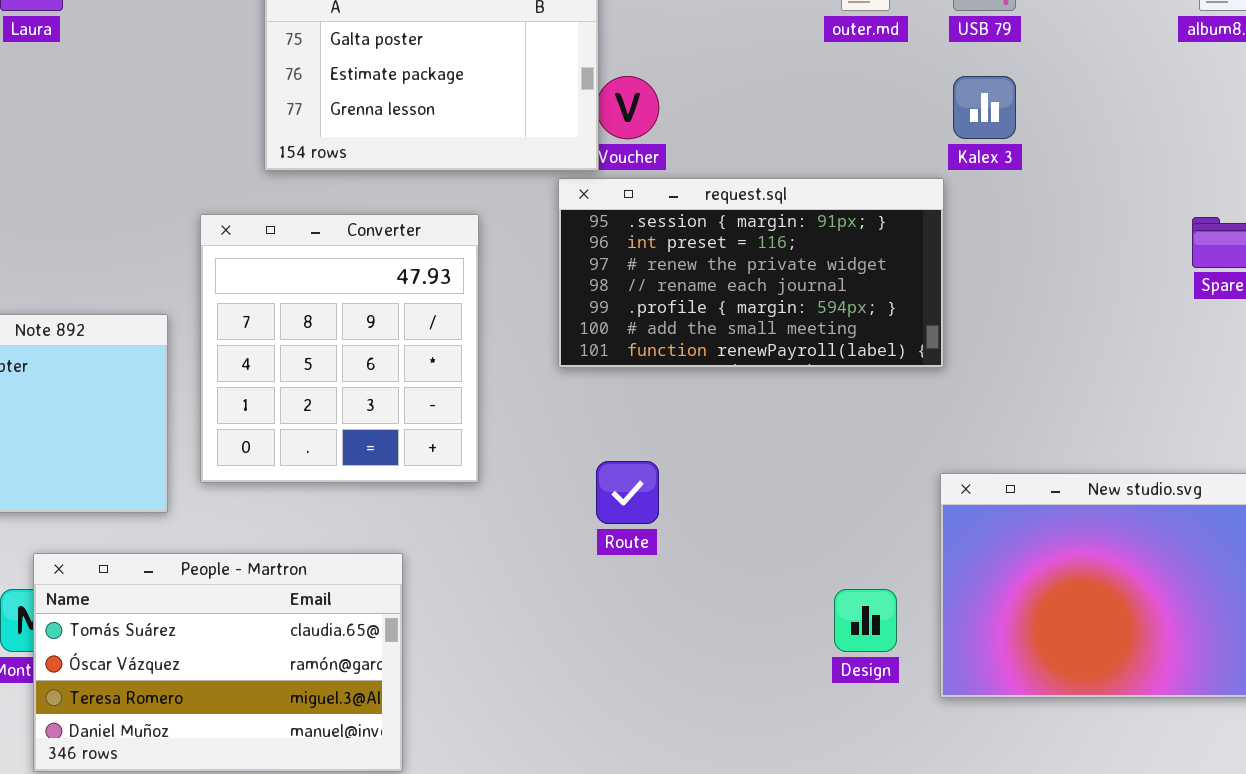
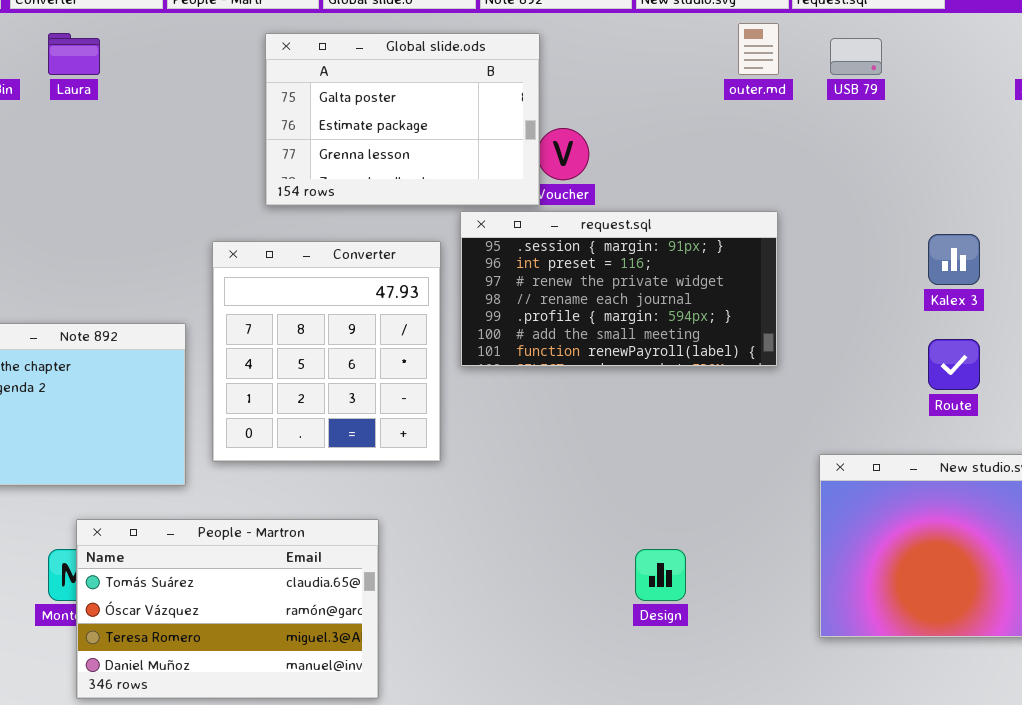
Kalex 3: [953,76,1016,139] -> [928,234,980,285], moved
request.sql: [558,178,944,368] -> [460,211,778,367], moved
Route: [596,461,659,524] -> [928,339,980,390], moved
Design: [834,589,897,652] -> [635,549,686,601], moved

